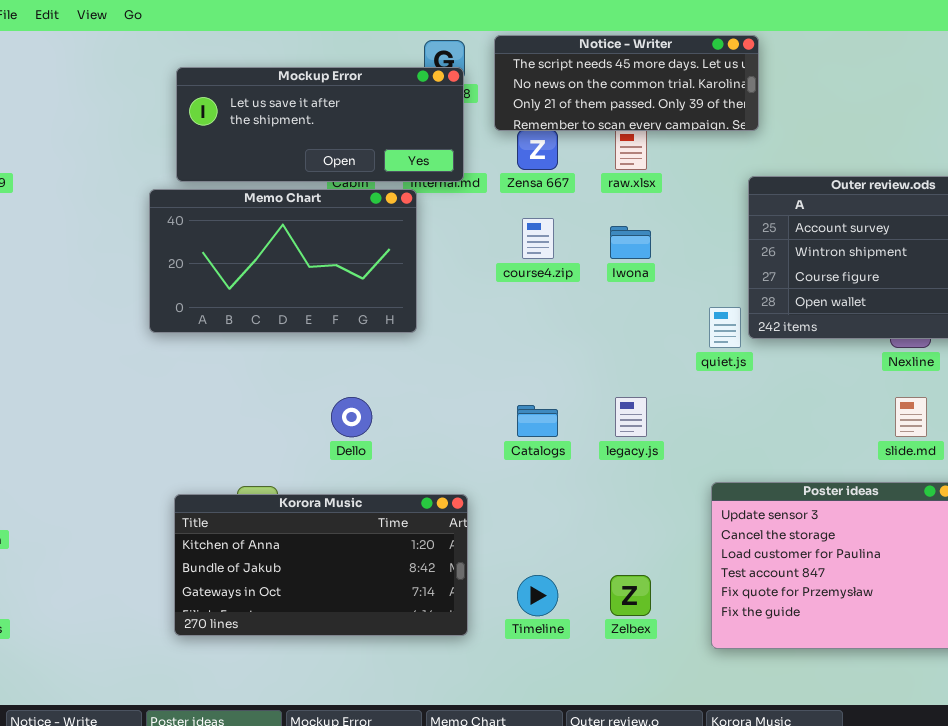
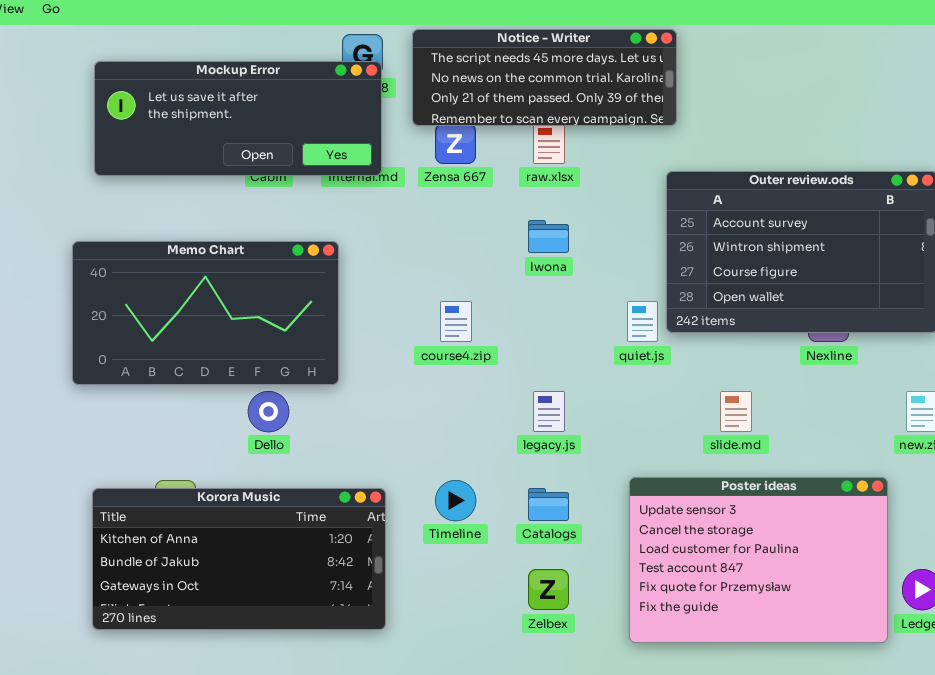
Memo Chart: [149,189,417,333] -> [72,241,339,385], moved
course4.zip: [522,218,554,259] -> [440,301,472,342], moved
slide.md: [895,397,927,437] -> [720,391,752,432], moved
Catalogs: [517,405,558,437] -> [528,488,569,521], moved
Timeline: [517,575,558,616] -> [435,480,476,521], moved

